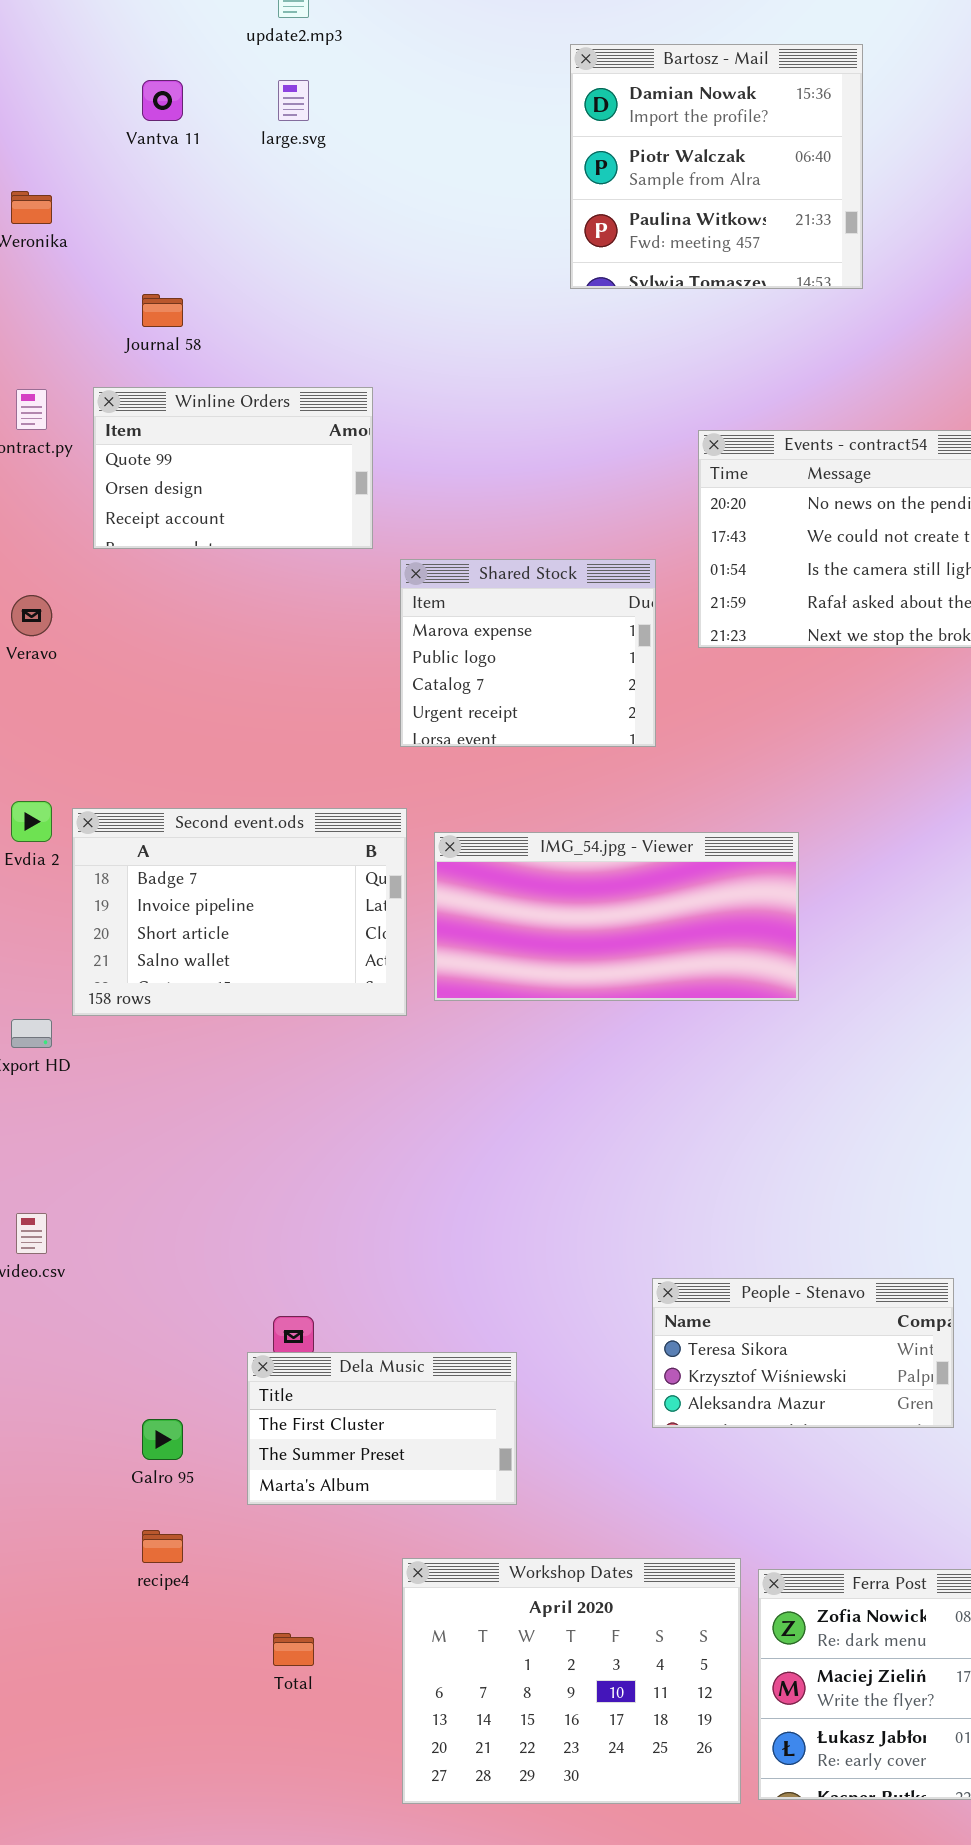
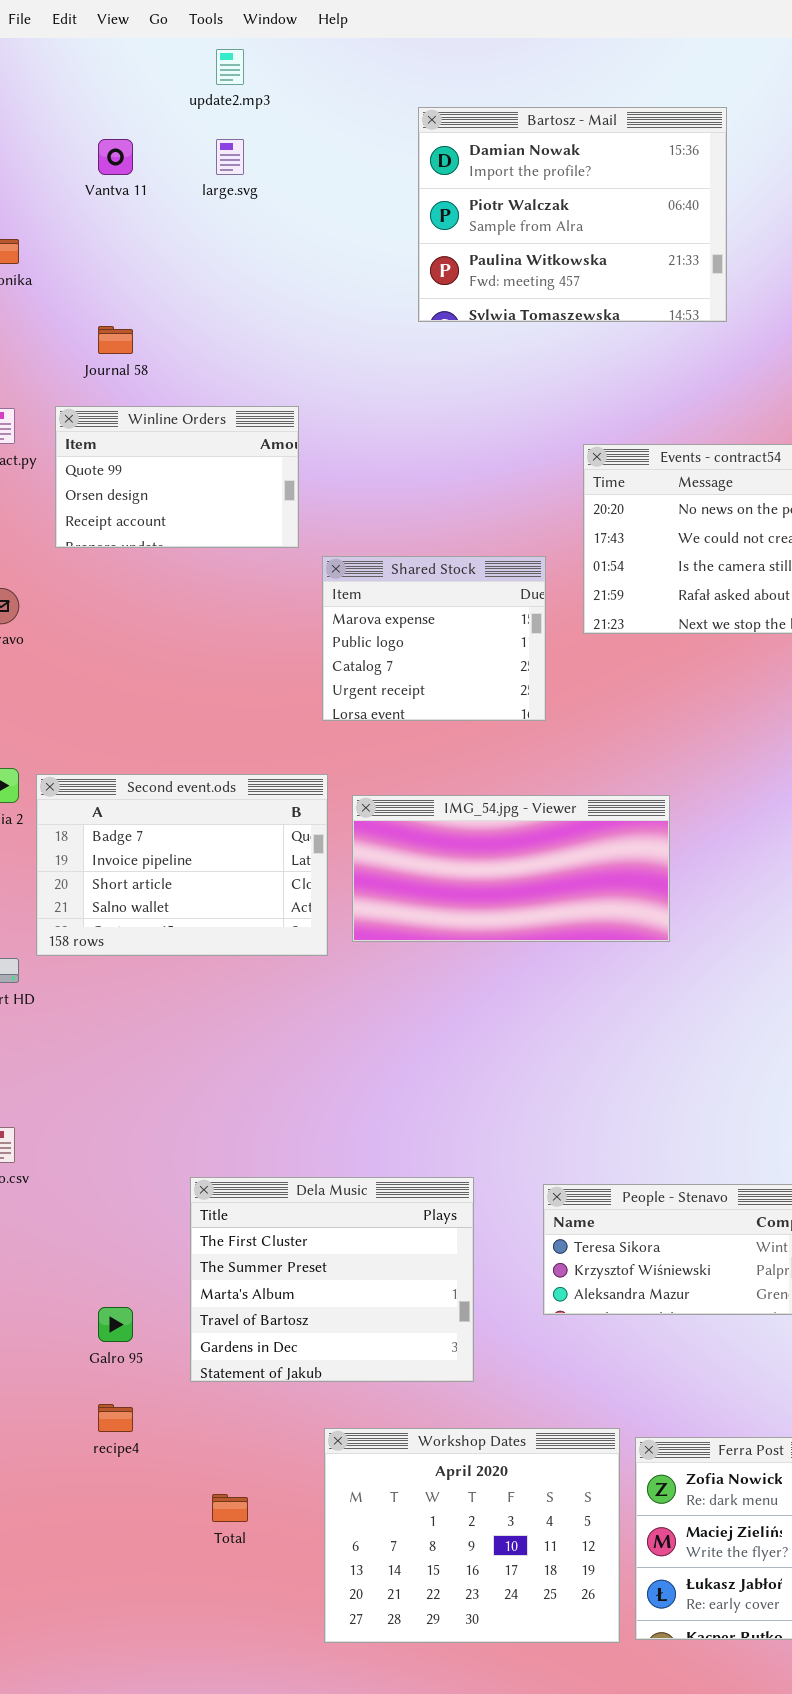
Bartosz - Mail: [570,44,863,289] -> [418,107,727,322], resized
Dela Music: [247,1352,517,1505] -> [190,1177,474,1382], resized

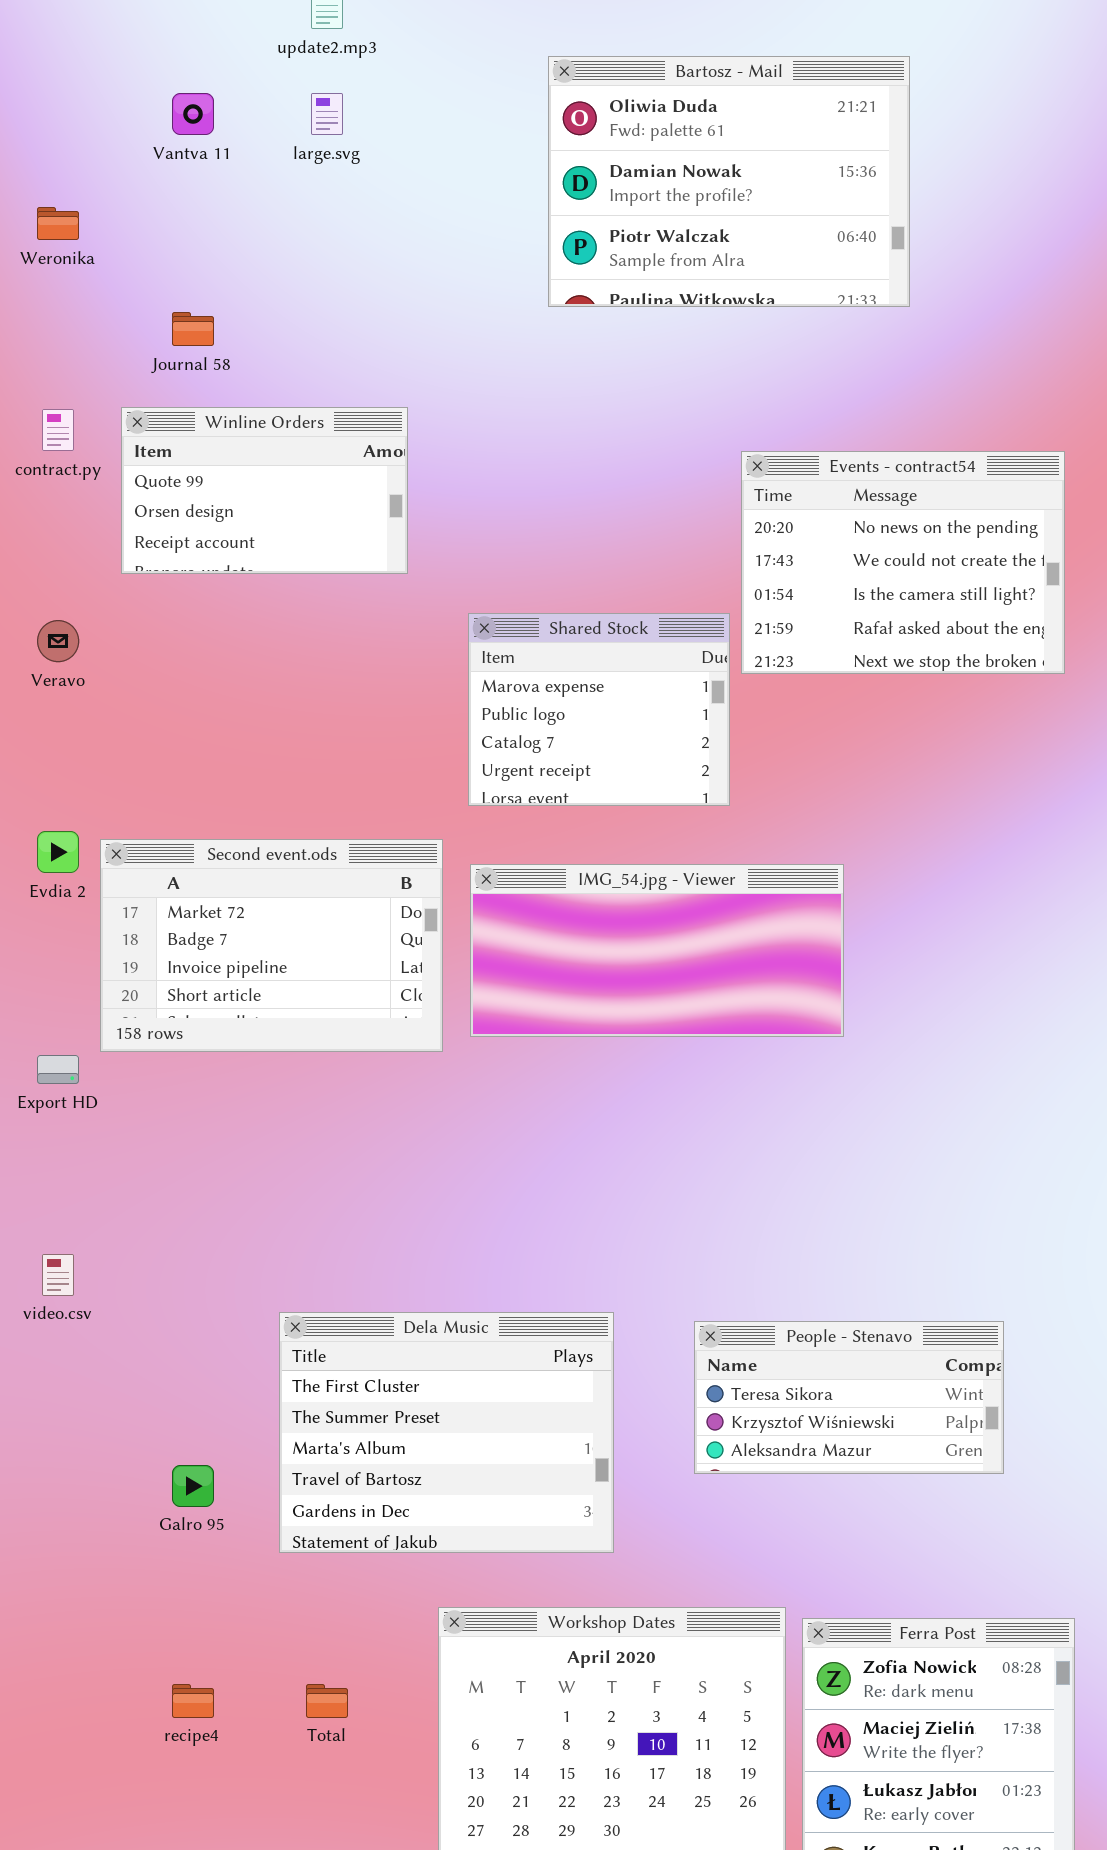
Bartosz - Mail: [418,107,727,322] -> [548,56,910,307], scrolled up 1 row
Shared Stock: [322,556,546,721] -> [468,613,730,806], moved
Second event.ods: [36,774,328,956] -> [100,839,443,1052], scrolled up 1 row
recipe4: [98,1404,133,1432] -> [172,1684,214,1718], moved

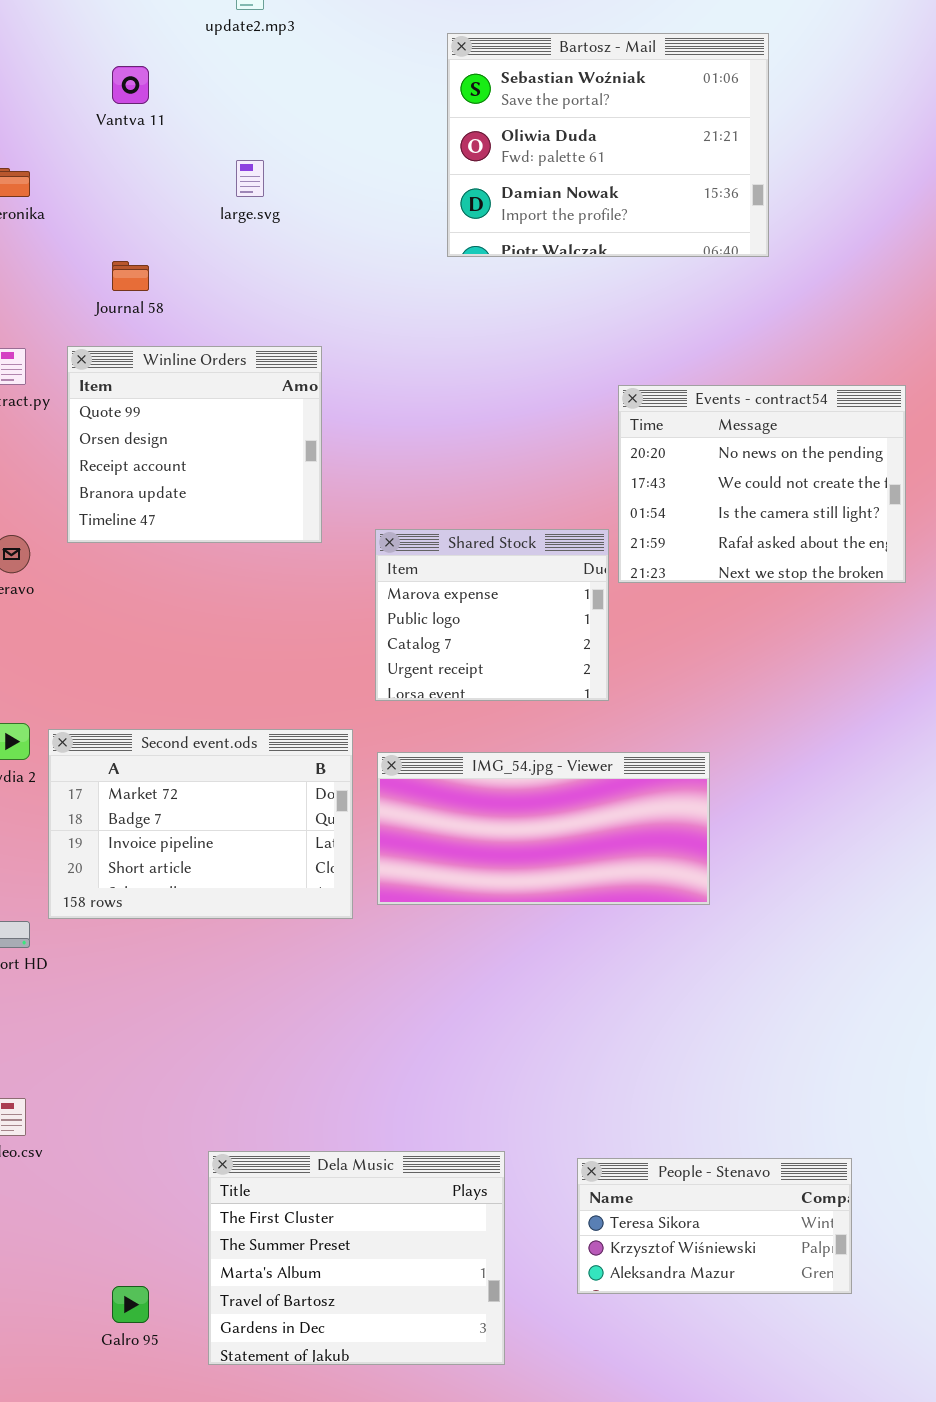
Bartosz - Mail: [548,56,910,307] -> [447,33,769,257], scrolled up 1 row
large.svg: [311,93,343,135] -> [236,160,264,197], moved
Winline Orders: [121,407,408,574] -> [67,346,322,543], resized

